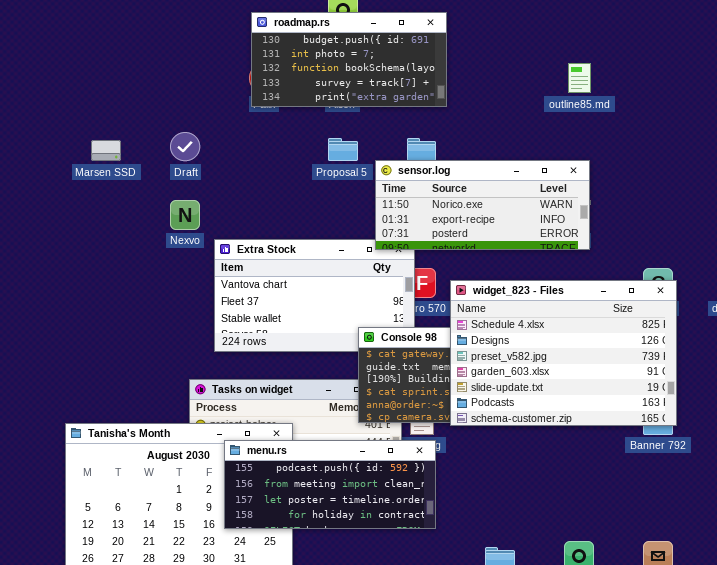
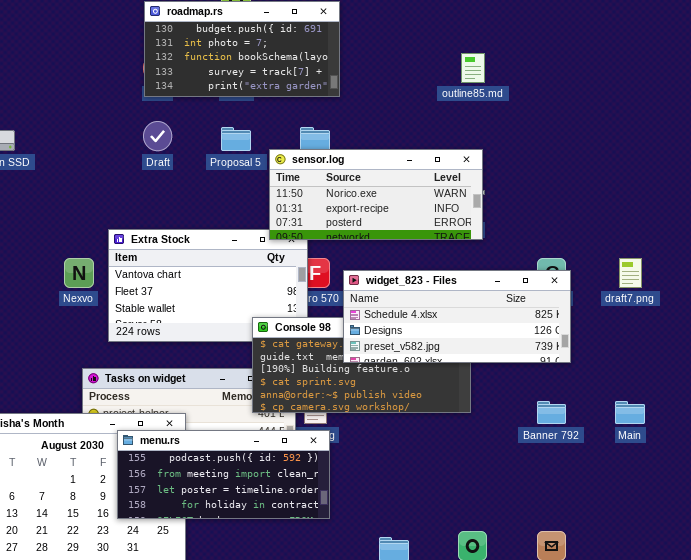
Draft: [170,132,200,161] -> [143,121,172,151], moved
Nexvo: [170,200,200,230] -> [64,258,94,288], moved
widget_823 - Files: [450,280,677,426] -> [343,270,571,363], resized

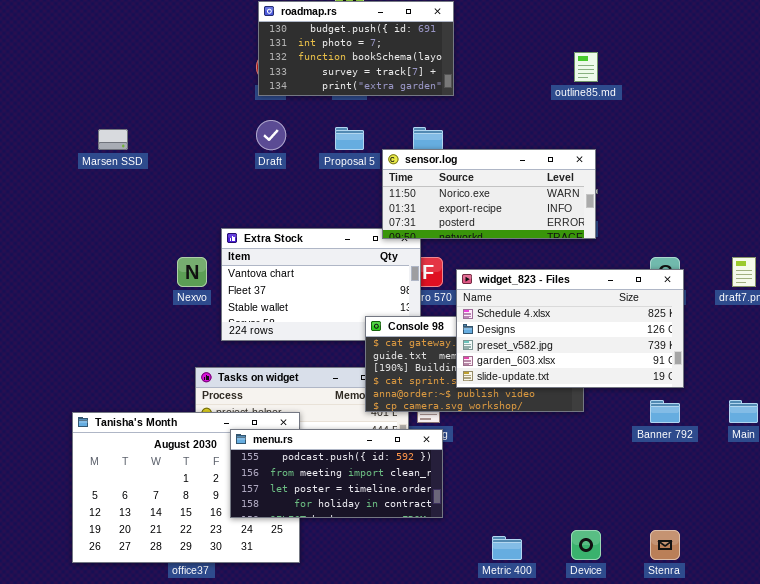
widget_823 - Files: [343,270,571,363] -> [456,269,684,388], resized

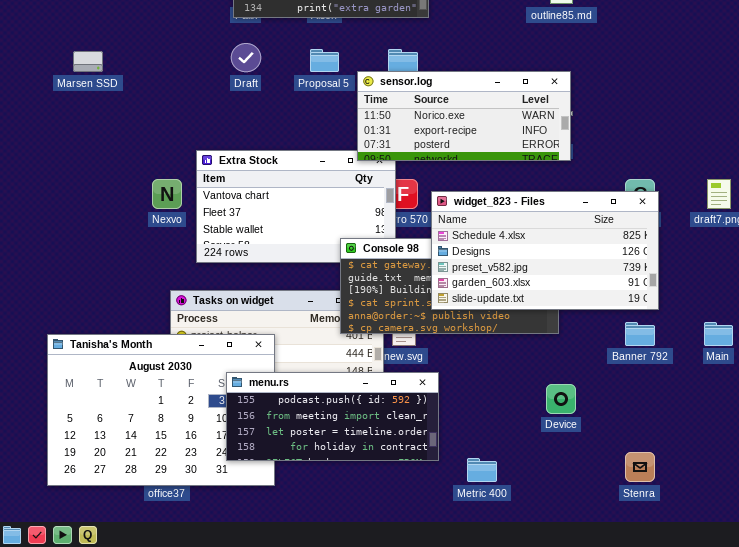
menu.rs: [230,429,443,518] -> [226,372,439,461], moved
Device: [571,530,601,560] -> [546,384,576,414], moved

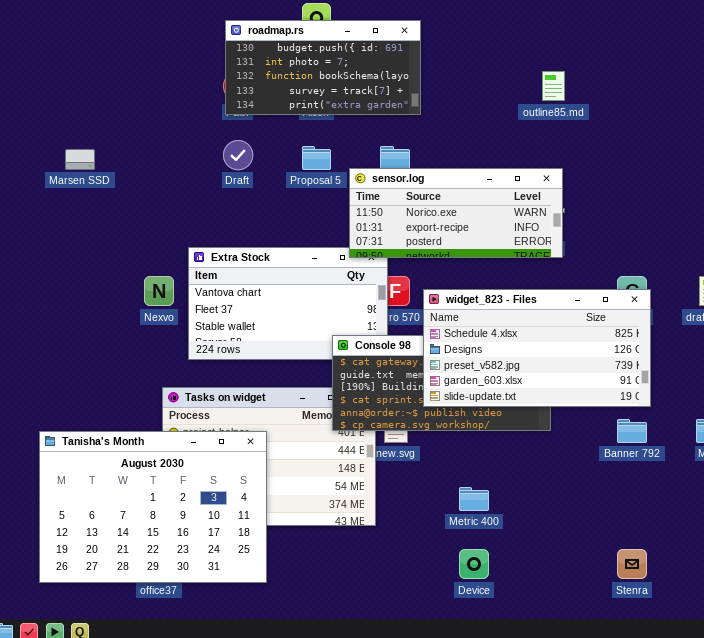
menu.rs: [226,372,439,461] -> none, closed
Device: [546,384,576,414] -> [459,549,489,579], moved
Metric 400: [467,458,497,482] -> [459,487,489,511], moved

